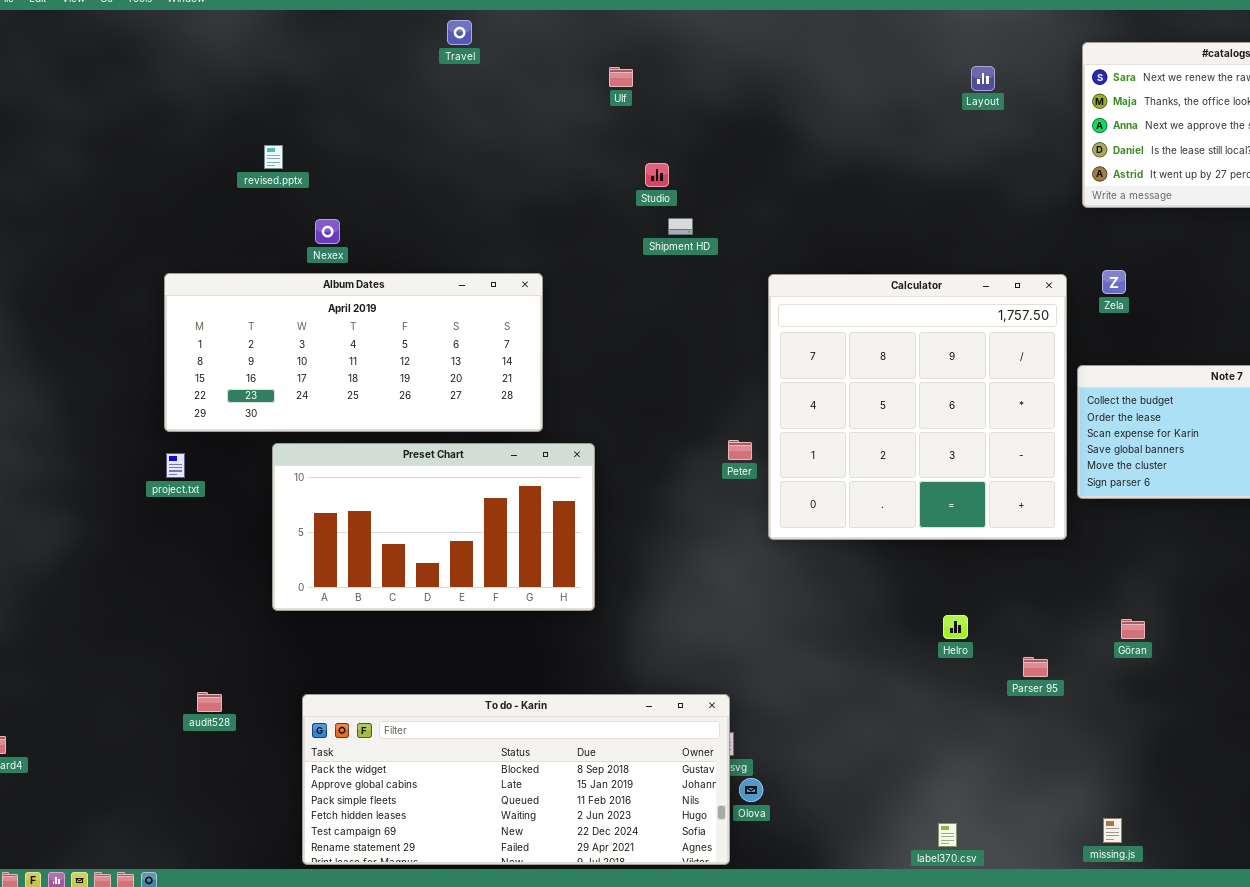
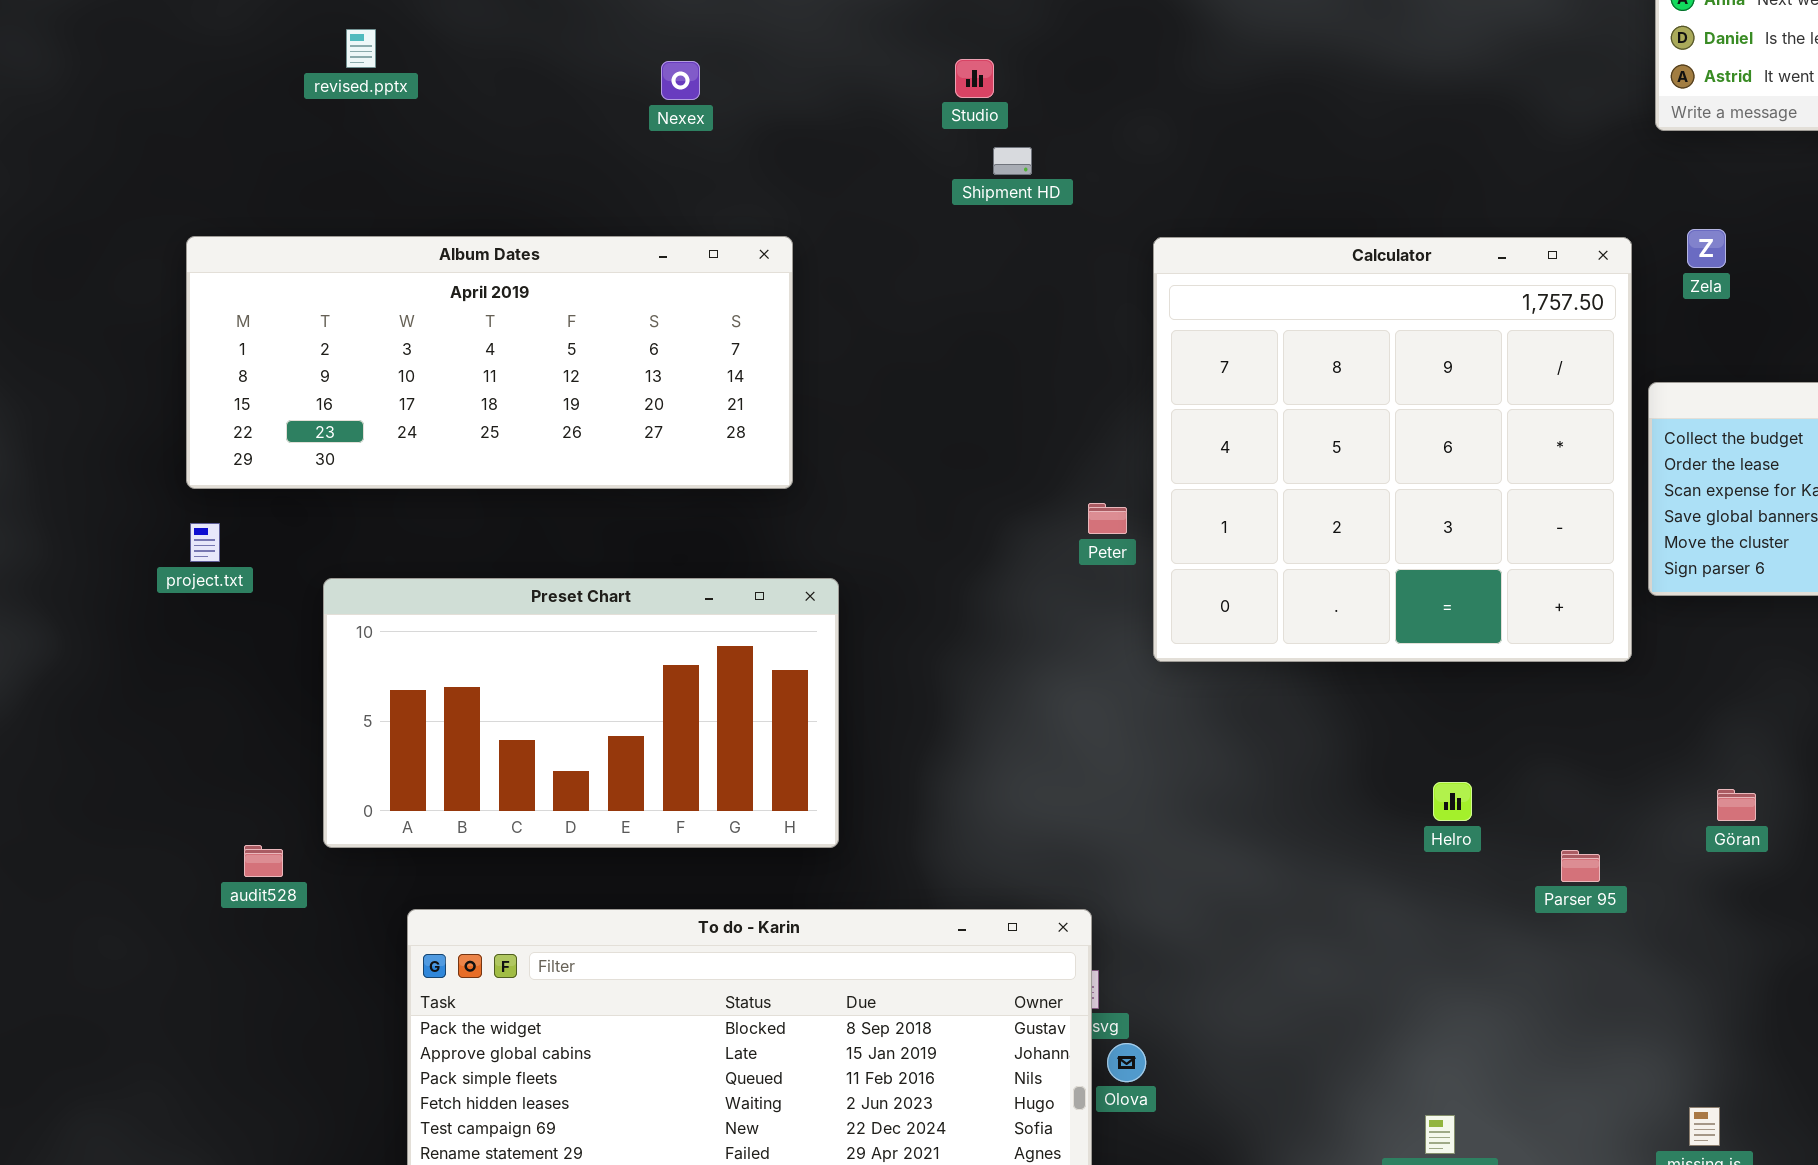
Nexex: [315,219,340,244] -> [661,61,700,100], moved
Preset Chart: [272,443,595,611] -> [323,578,839,848], moved
audit528: [197,692,222,712] -> [244,845,283,877], moved

